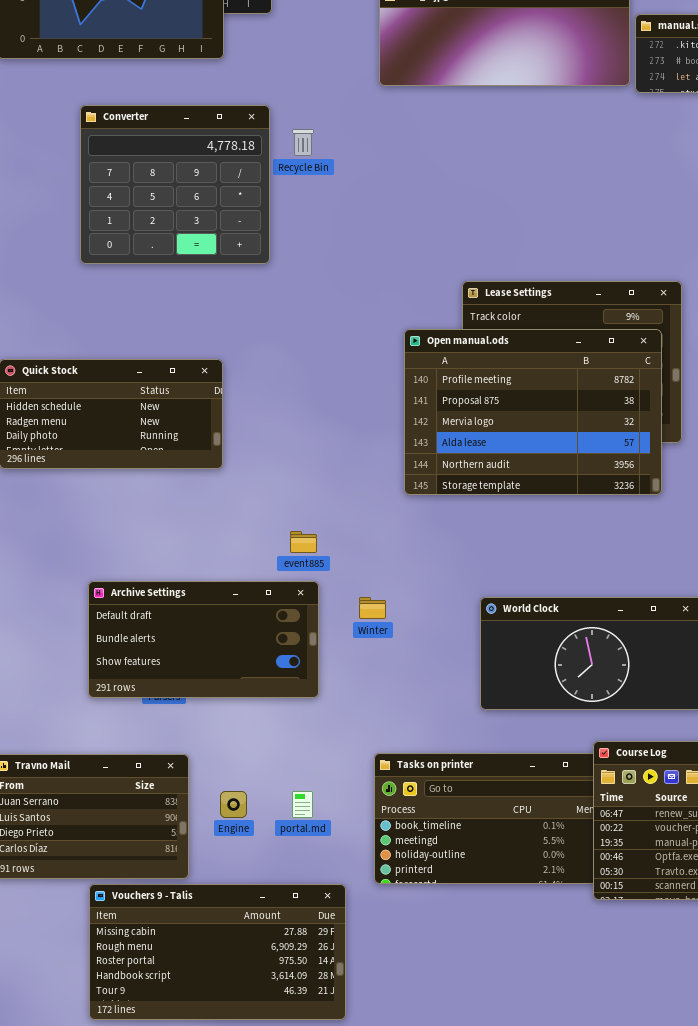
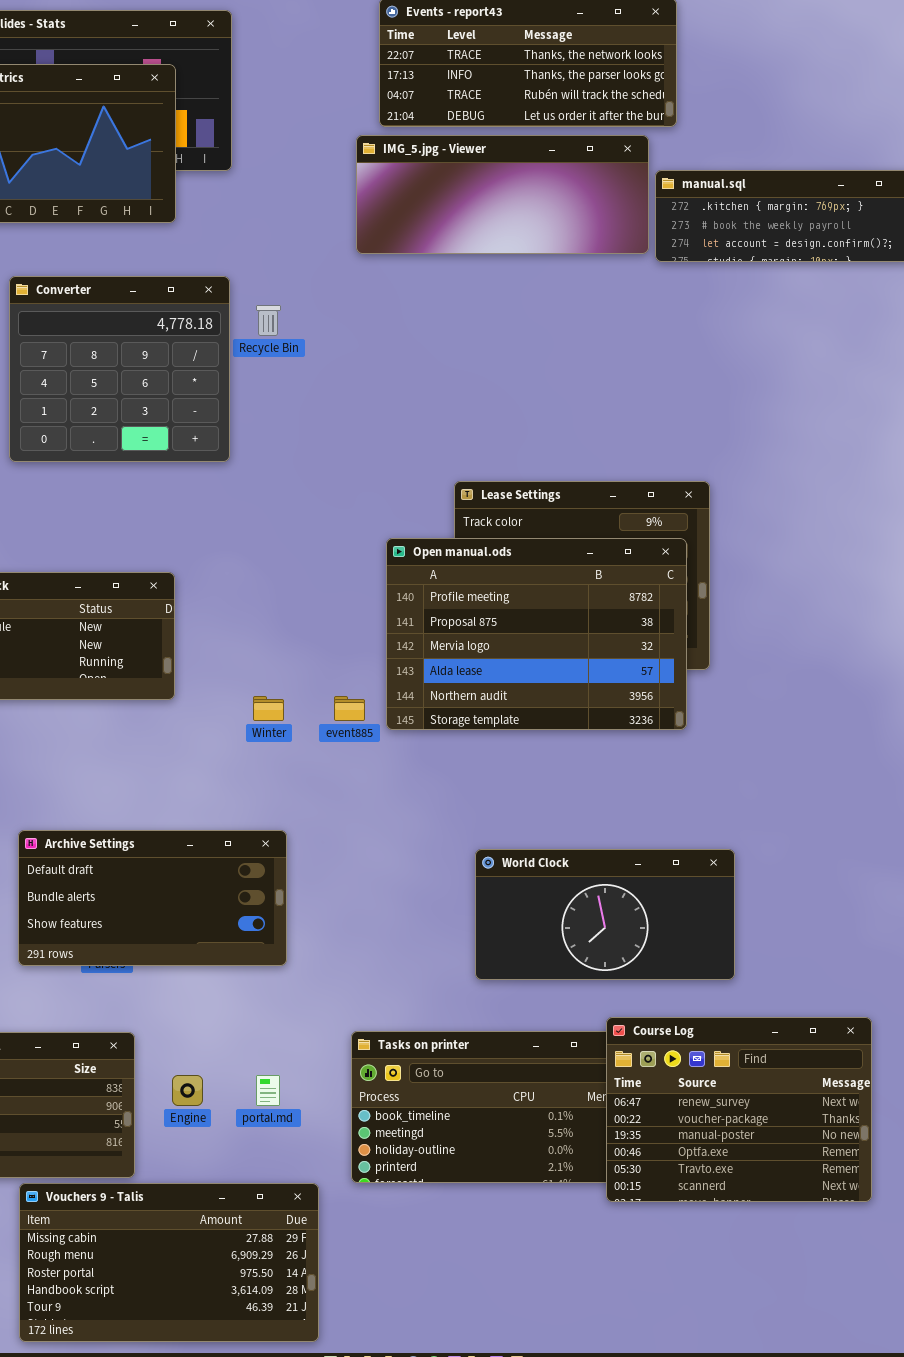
event885: [290,531,317,553] -> [334,696,365,721], moved
Winter: [359,597,386,619] -> [253,696,284,721], moved

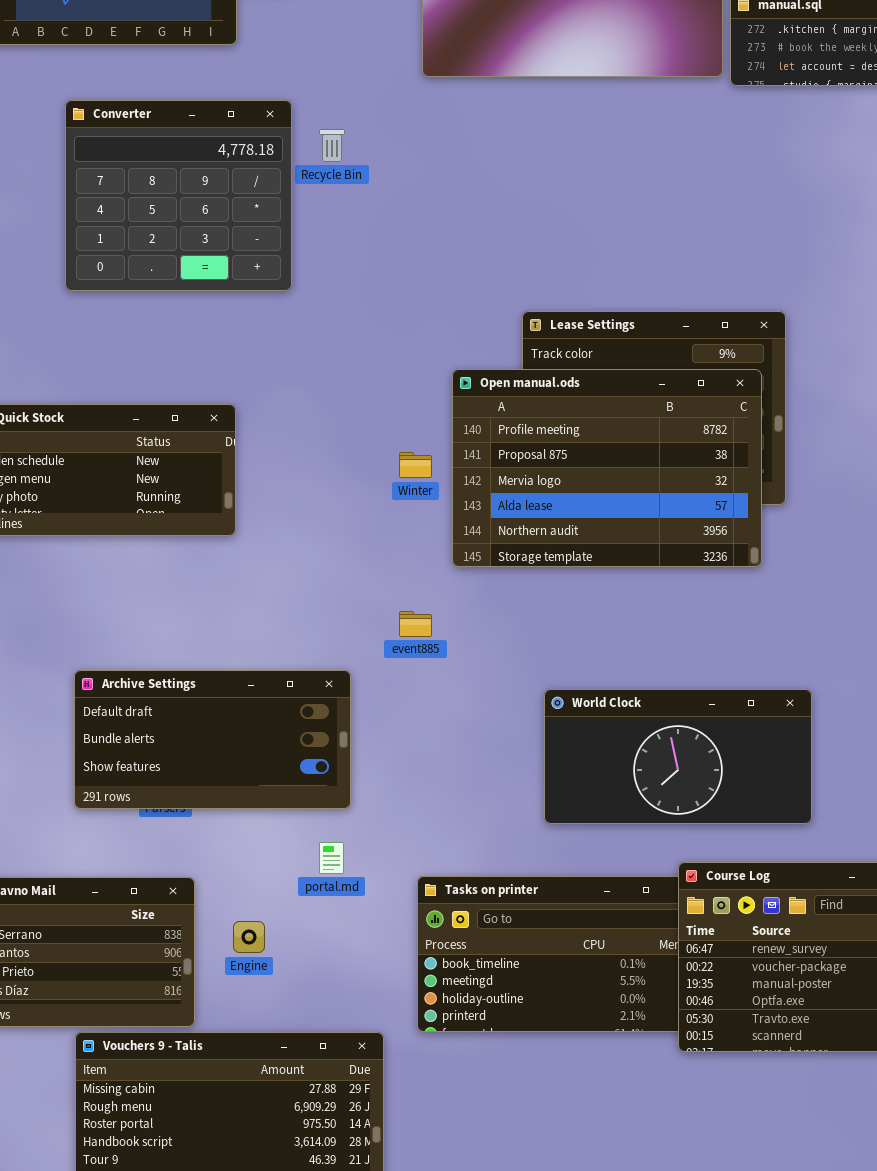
Winter: [253,696,284,721] -> [399,452,432,478], moved
event885: [334,696,365,721] -> [399,611,432,637], moved
portal.md: [256,1075,280,1106] -> [319,842,344,874], moved

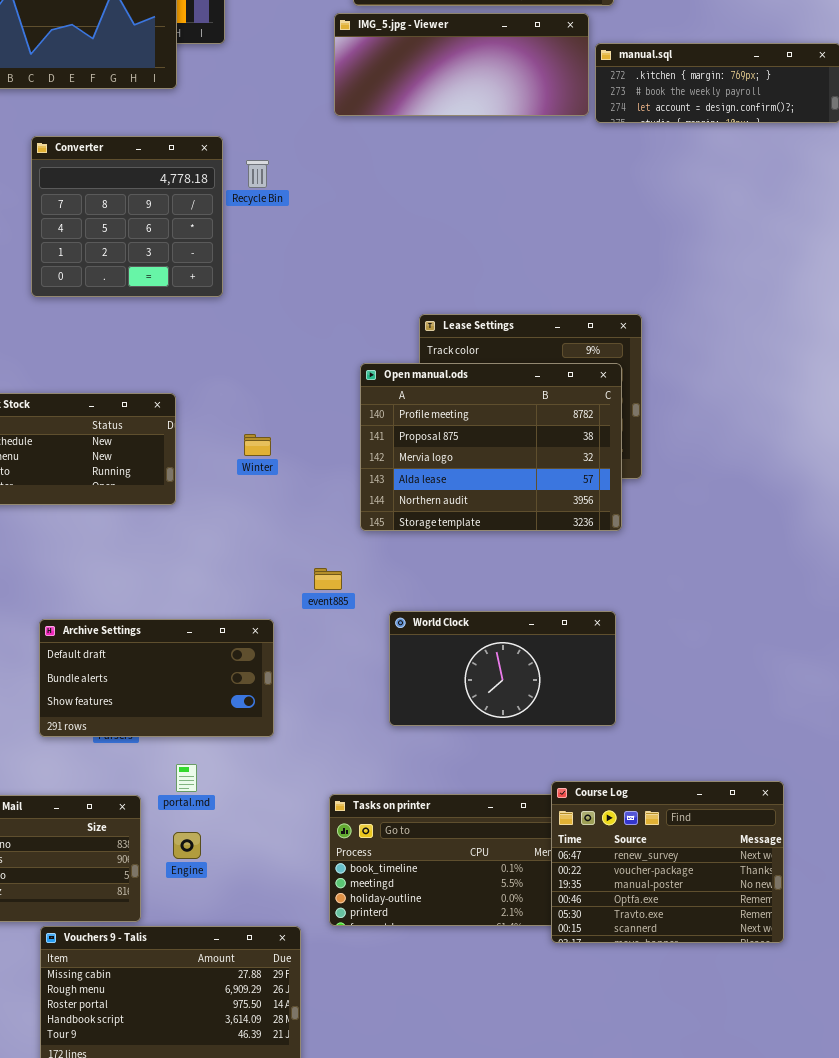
Winter: [399,452,432,478] -> [244,434,271,456], moved
World Clock: [544,689,812,824] -> [389,611,616,726], moved
portal.md: [319,842,344,874] -> [176,764,197,792], moved

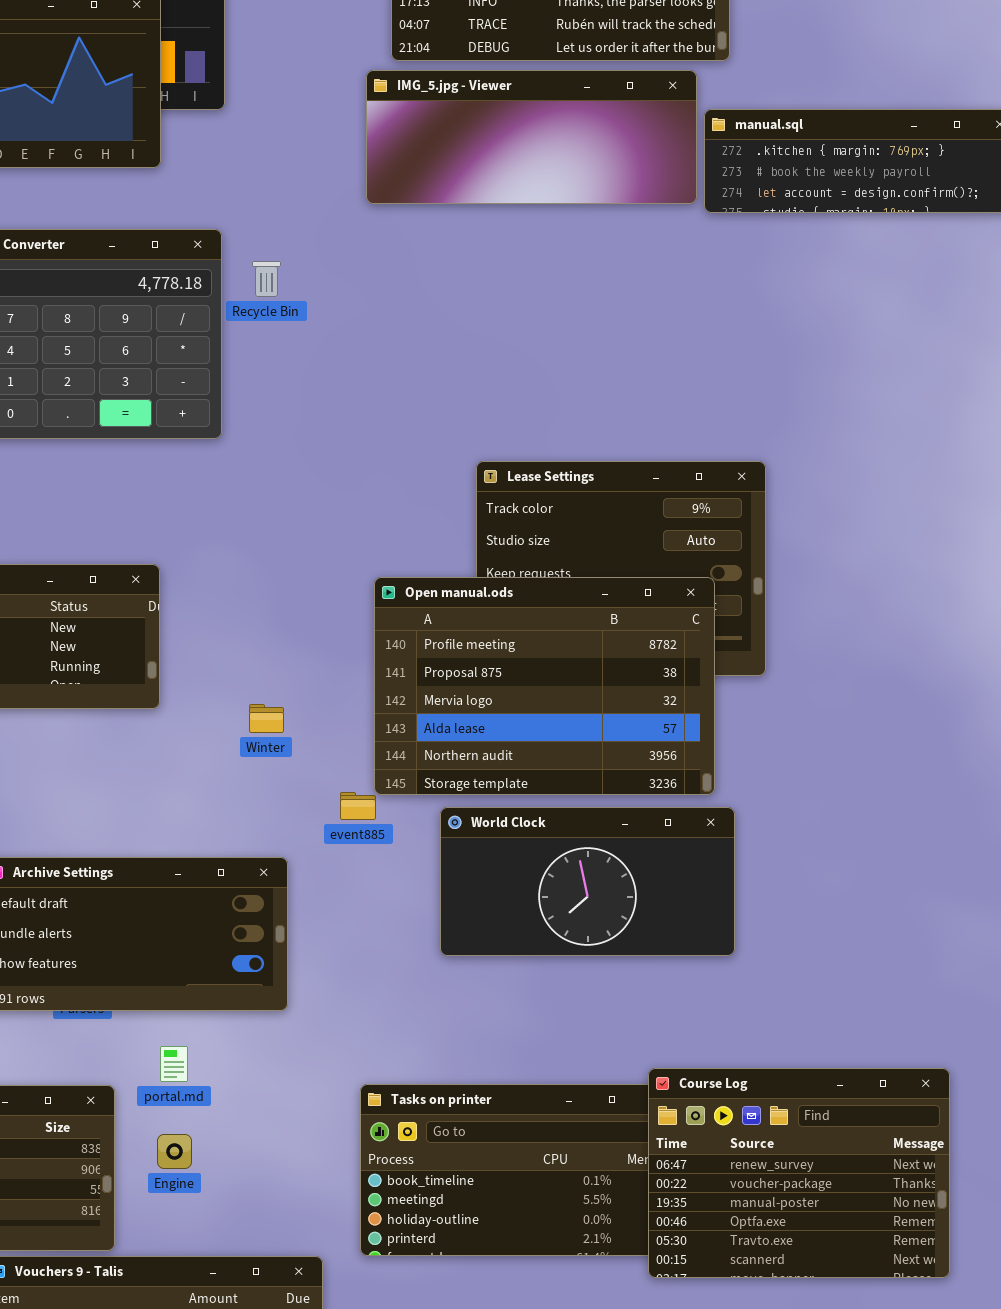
Open manual.ods: [360,363,622,531] -> [374,577,715,795], moved
Winter: [244,434,271,456] -> [249,704,284,733], moved
World Clock: [389,611,616,726] -> [440,807,735,956], moved

